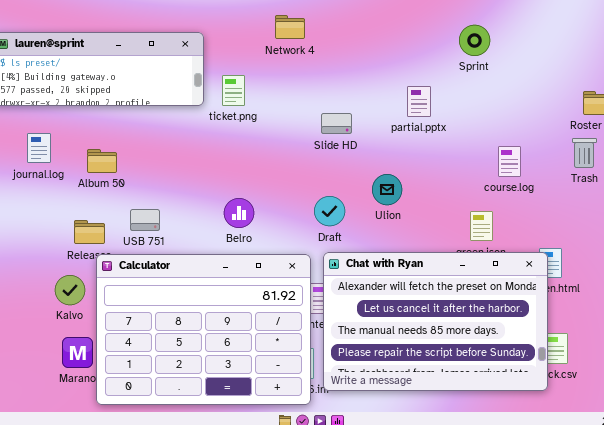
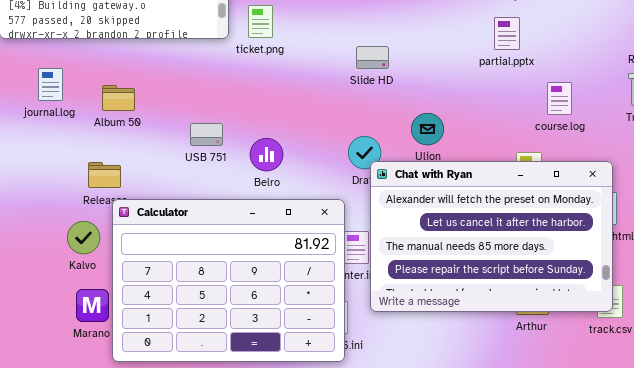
partial.pptx: [407,86,431,117] -> [494,17,520,50], moved
USB 751: [130,209,160,231] -> [190,123,223,146], moved
Chat with Ryan: [323,252,548,391] -> [370,161,613,312], moved

